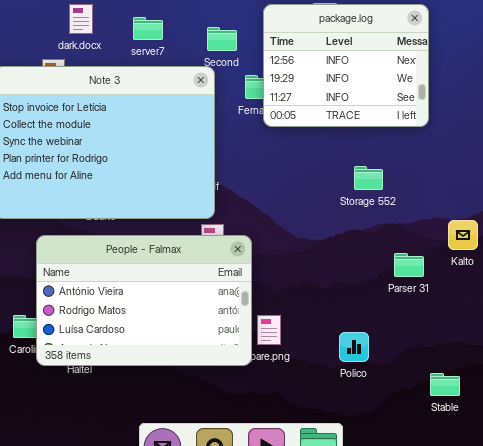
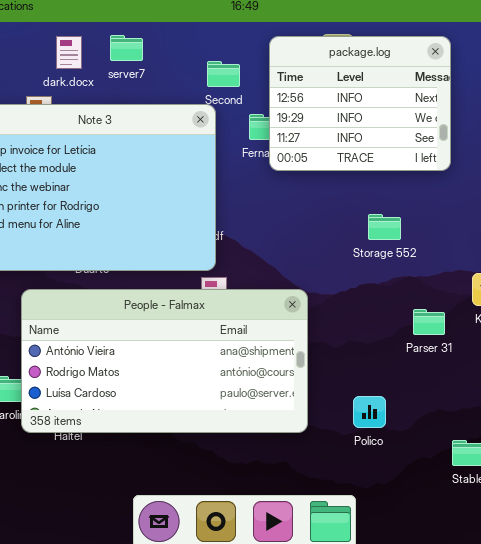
server7: [133,17,163,40] -> [110,35,143,61], moved
People - Falmax: [36,235,252,366] -> [21,289,308,433], resized

